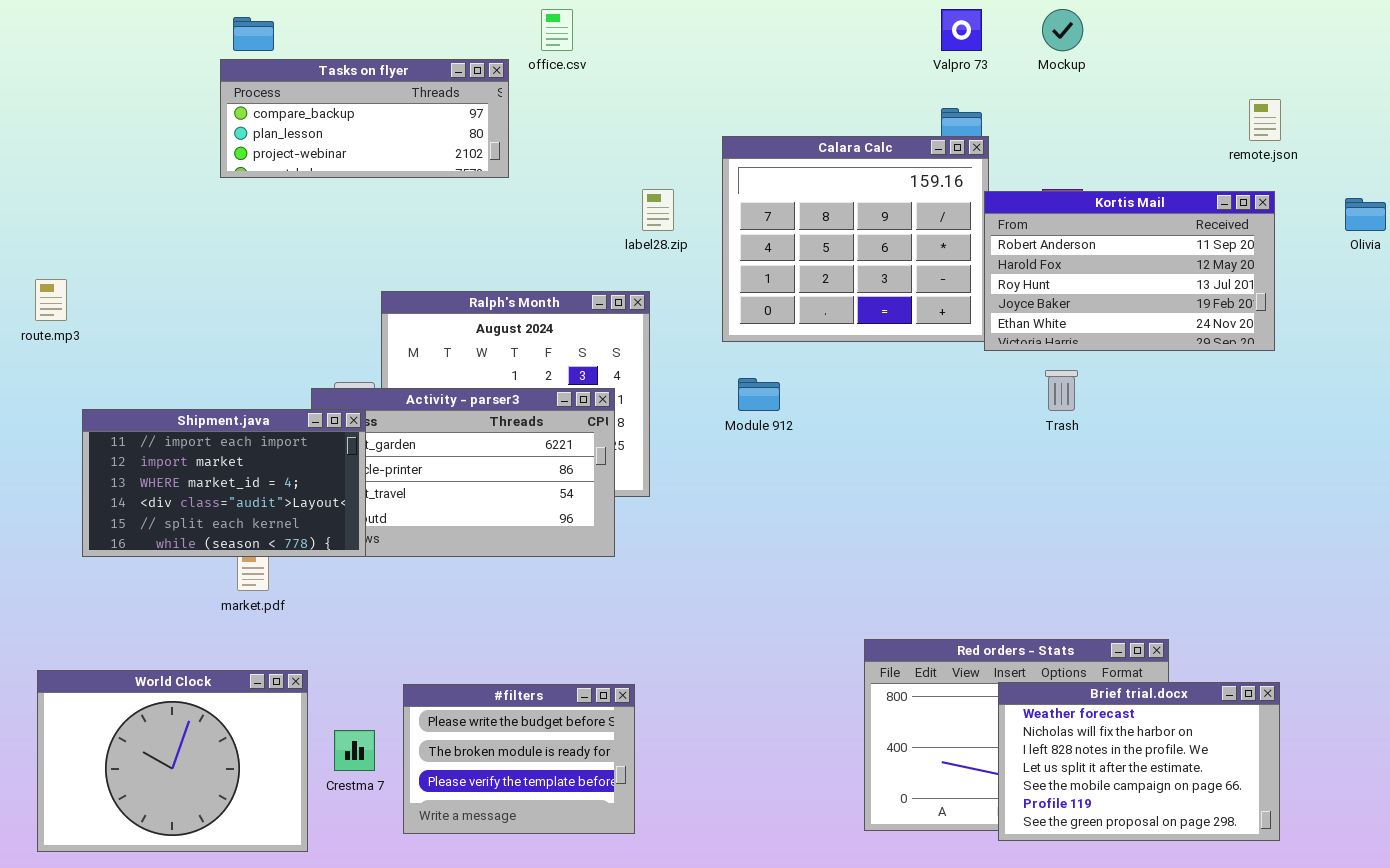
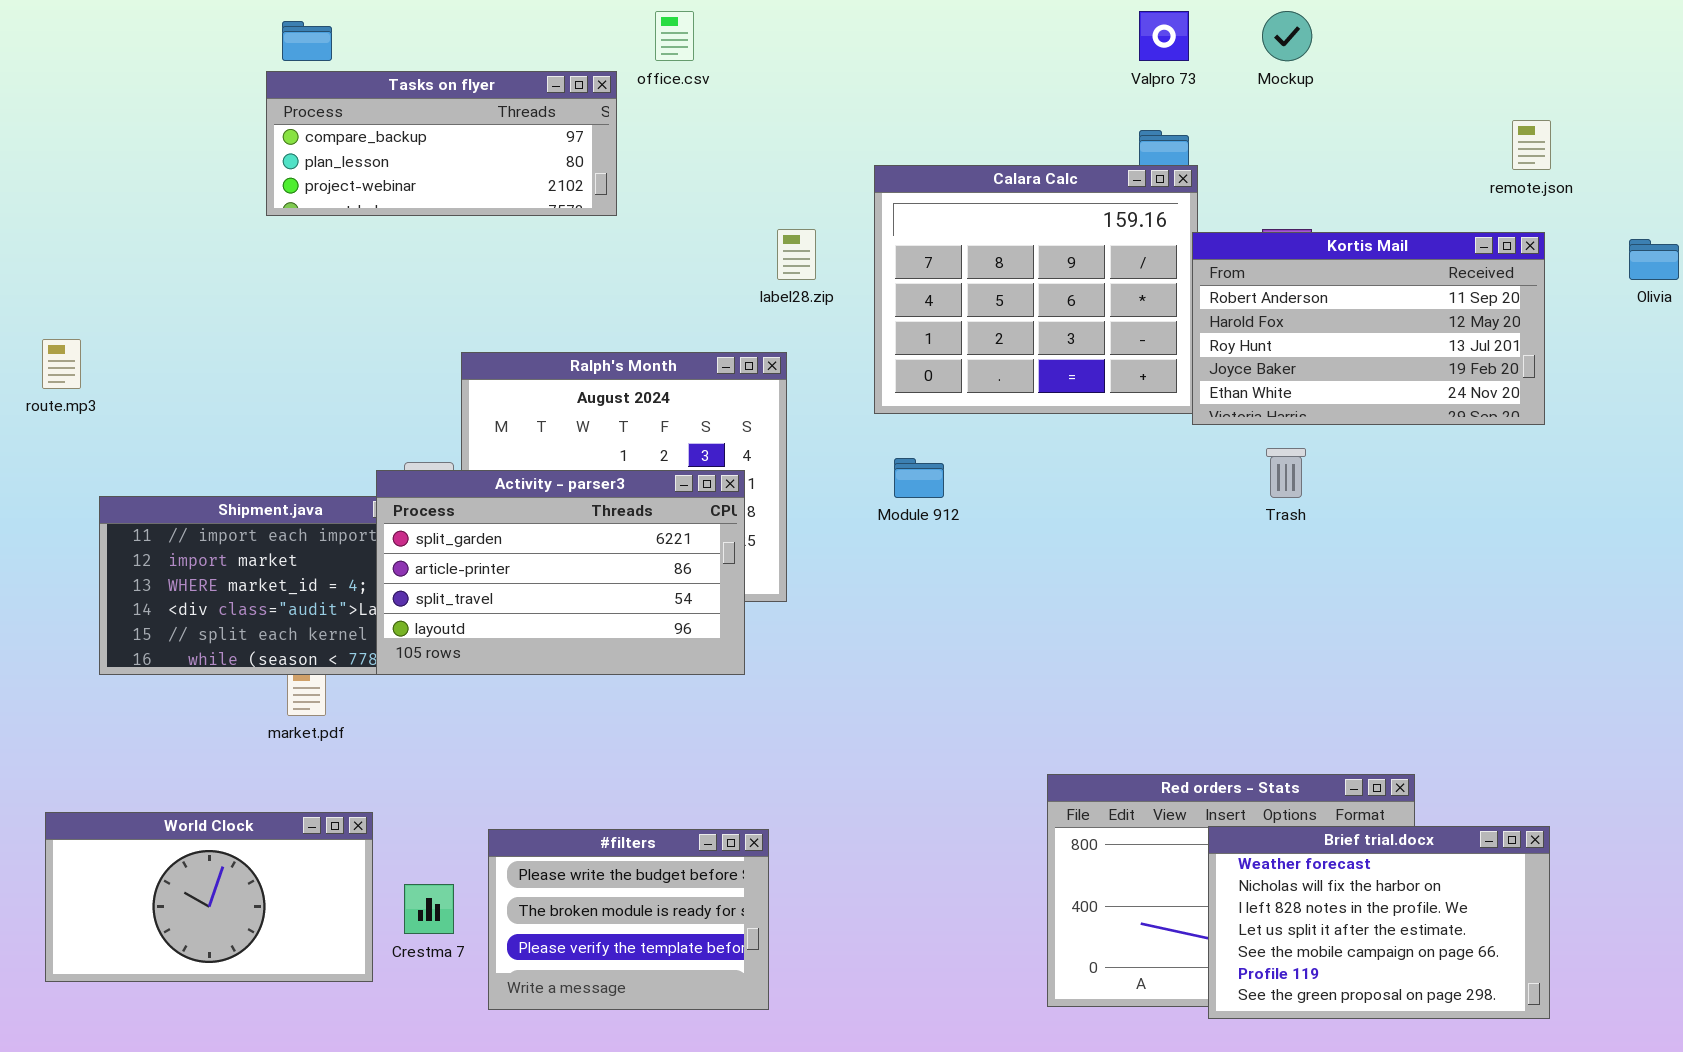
Activity - parser3: [311,388,615,557] -> [376,470,745,675], raised
World Clock: [37,670,308,852] -> [45,812,373,982], resized

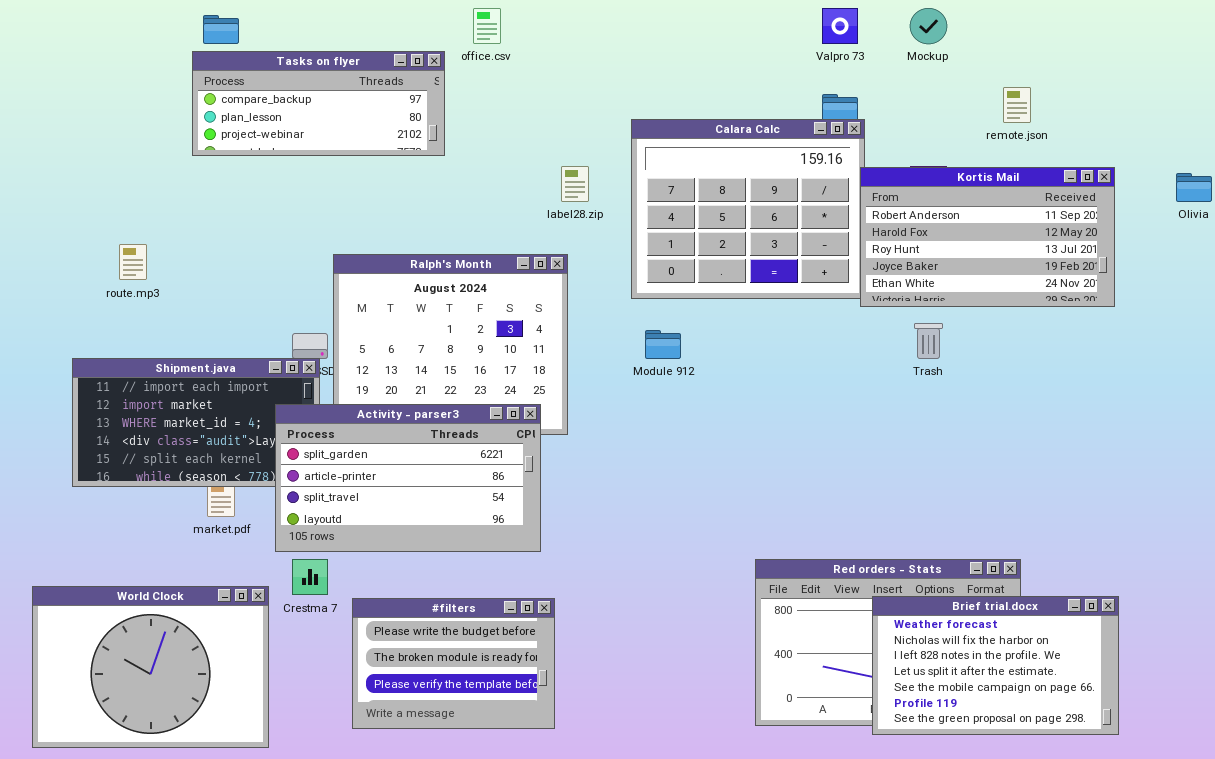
remote.json: [1512,120,1551,170] -> [1003,87,1031,123], moved
route.mp3: [42,339,81,389] -> [119,244,147,280], moved
Activity - parser3: [376,470,745,675] -> [275,404,541,552], moved
World Clock: [45,812,373,982] -> [32,586,269,748], resized
Crestma 7: [404,884,454,934] -> [292,559,328,595], moved

